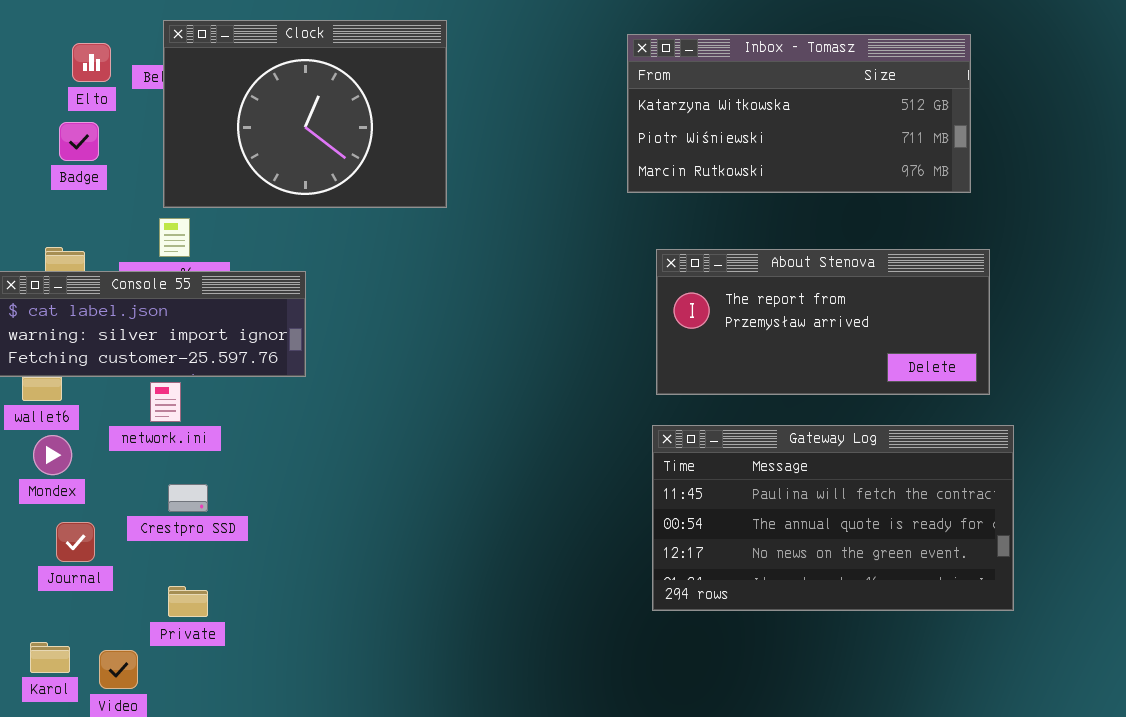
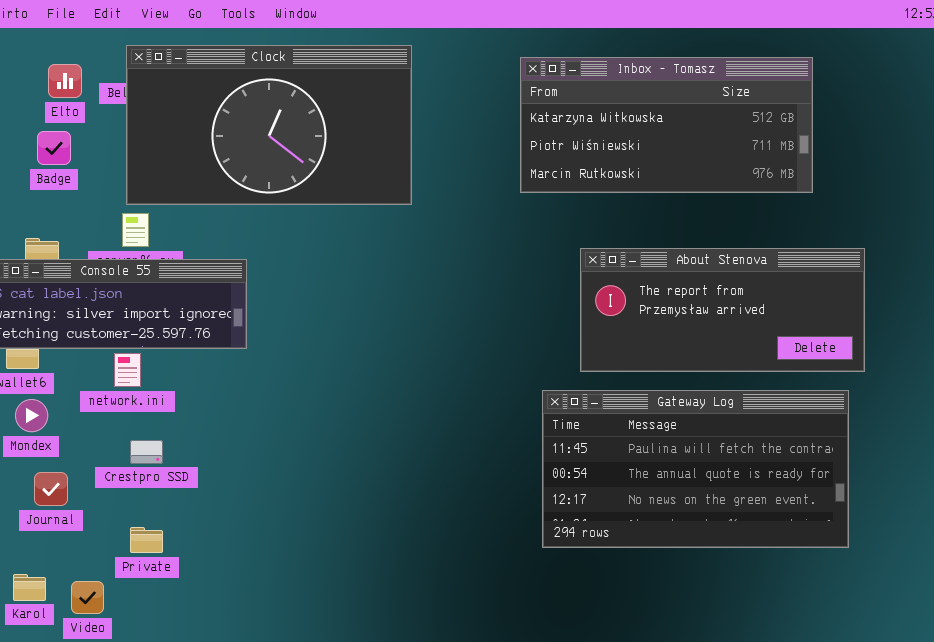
Clock: [163,20,447,208] -> [126,45,412,205], resized
About Stenova: [656,249,990,395] -> [580,248,865,372], moved

